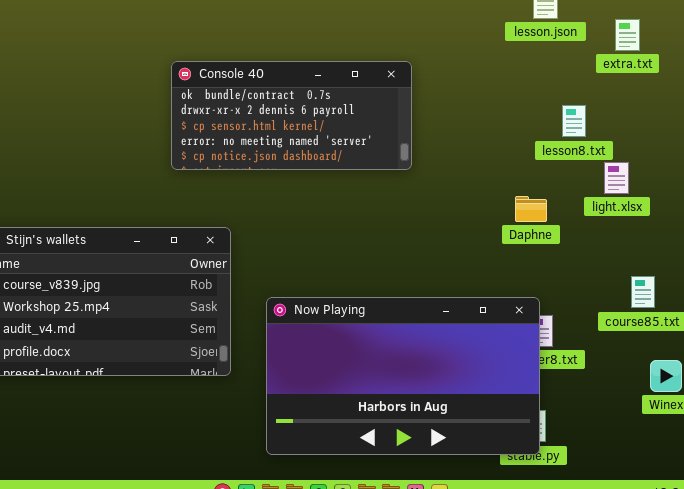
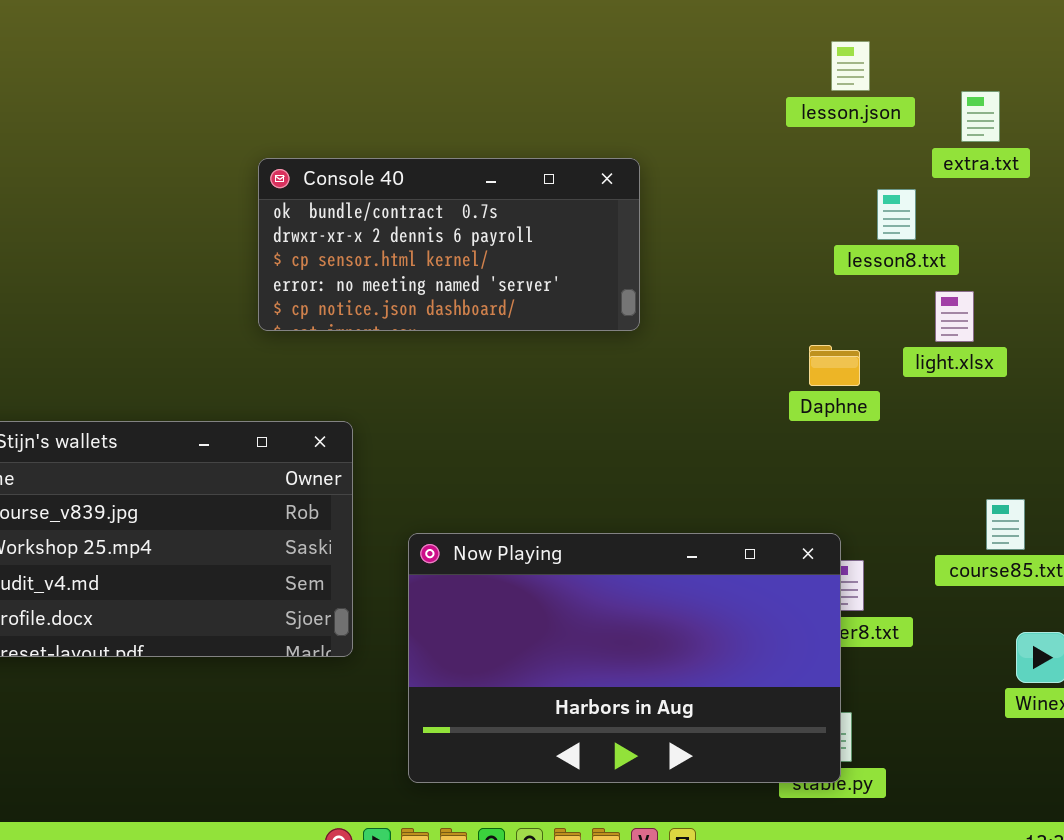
lesson8.txt: [562,105,586,137] -> [877,189,916,240], moved
light.xlsx: [604,162,629,194] -> [935,291,974,342], moved
Daphne: [515,196,547,222] -> [809,345,860,386], moved

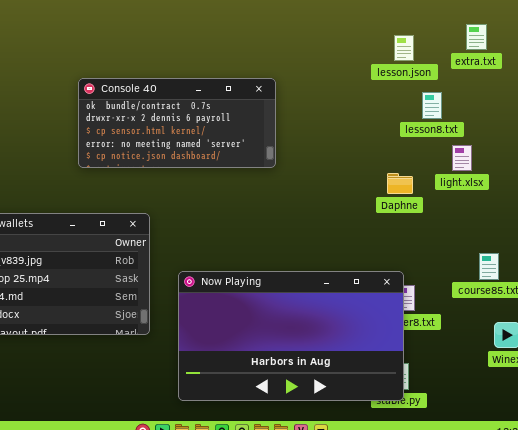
lesson.json: [831,41,870,91] -> [394,35,414,61], moved
extra.txt: [961,91,1000,142] -> [466,24,487,50], moved
Console 40: [258,158,640,331] -> [78,78,276,168], moved

